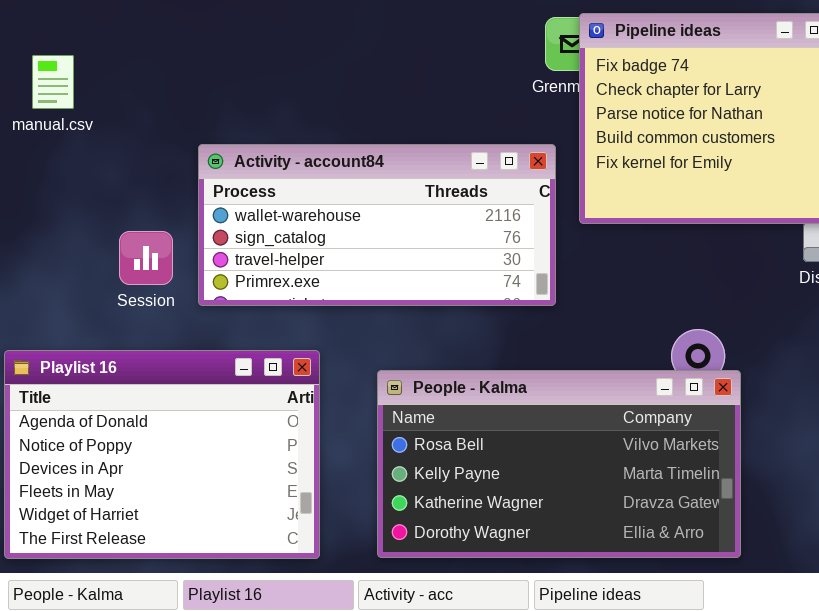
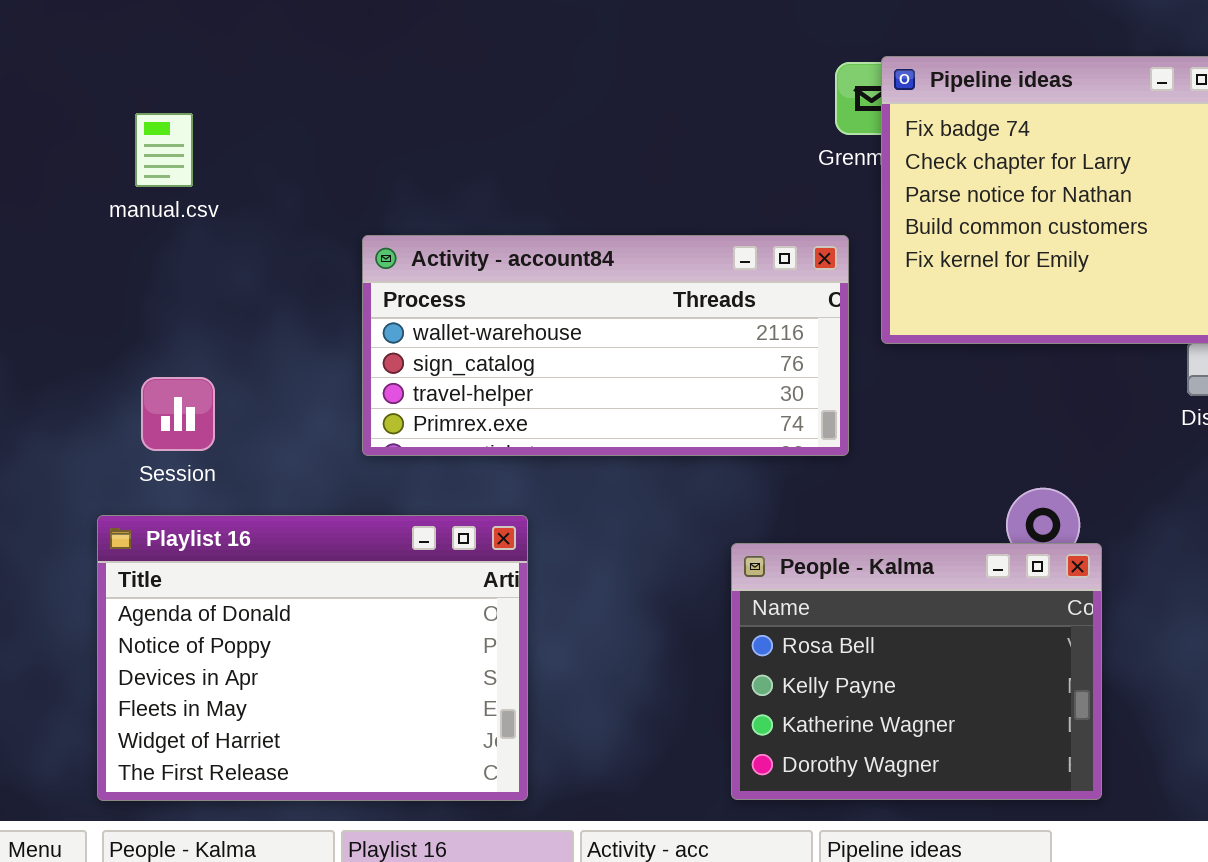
Session: [119,231,173,285] -> [141,377,215,451], moved
People - Kalma: [377,370,741,558] -> [731,543,1102,800], resized

